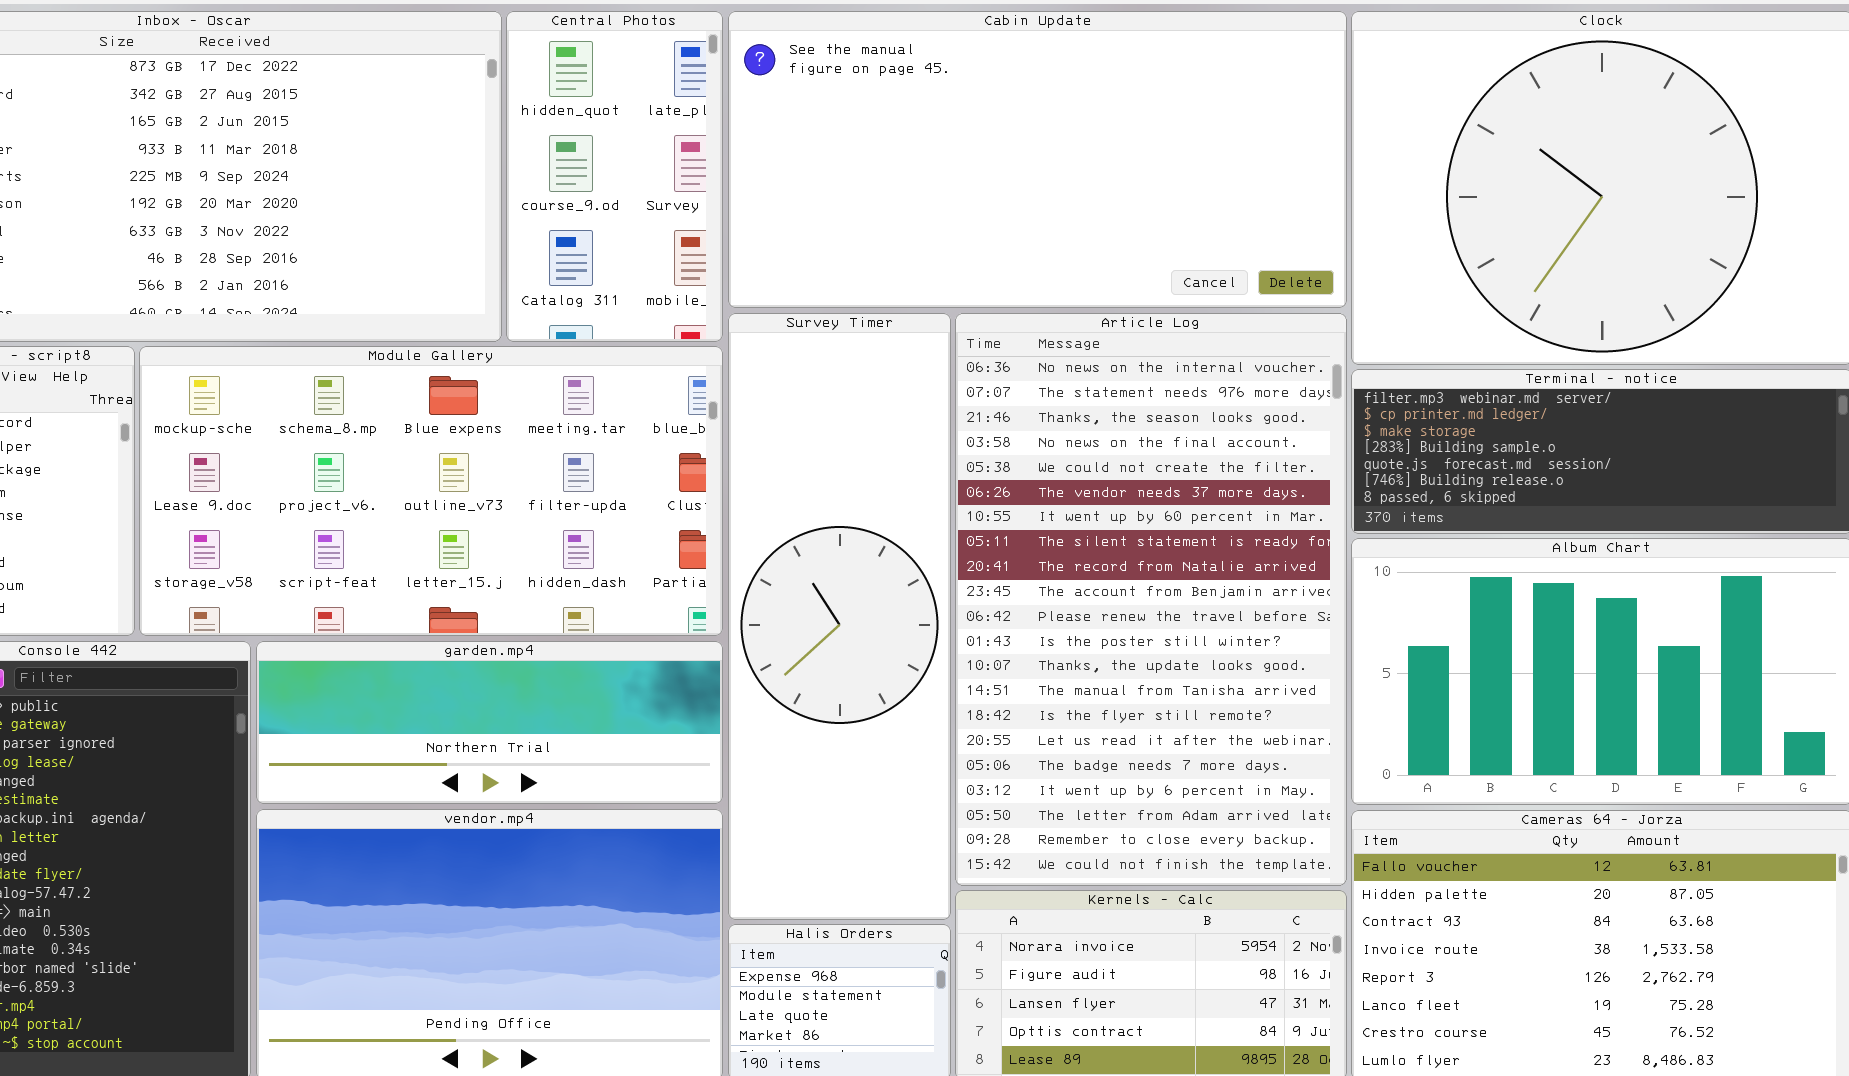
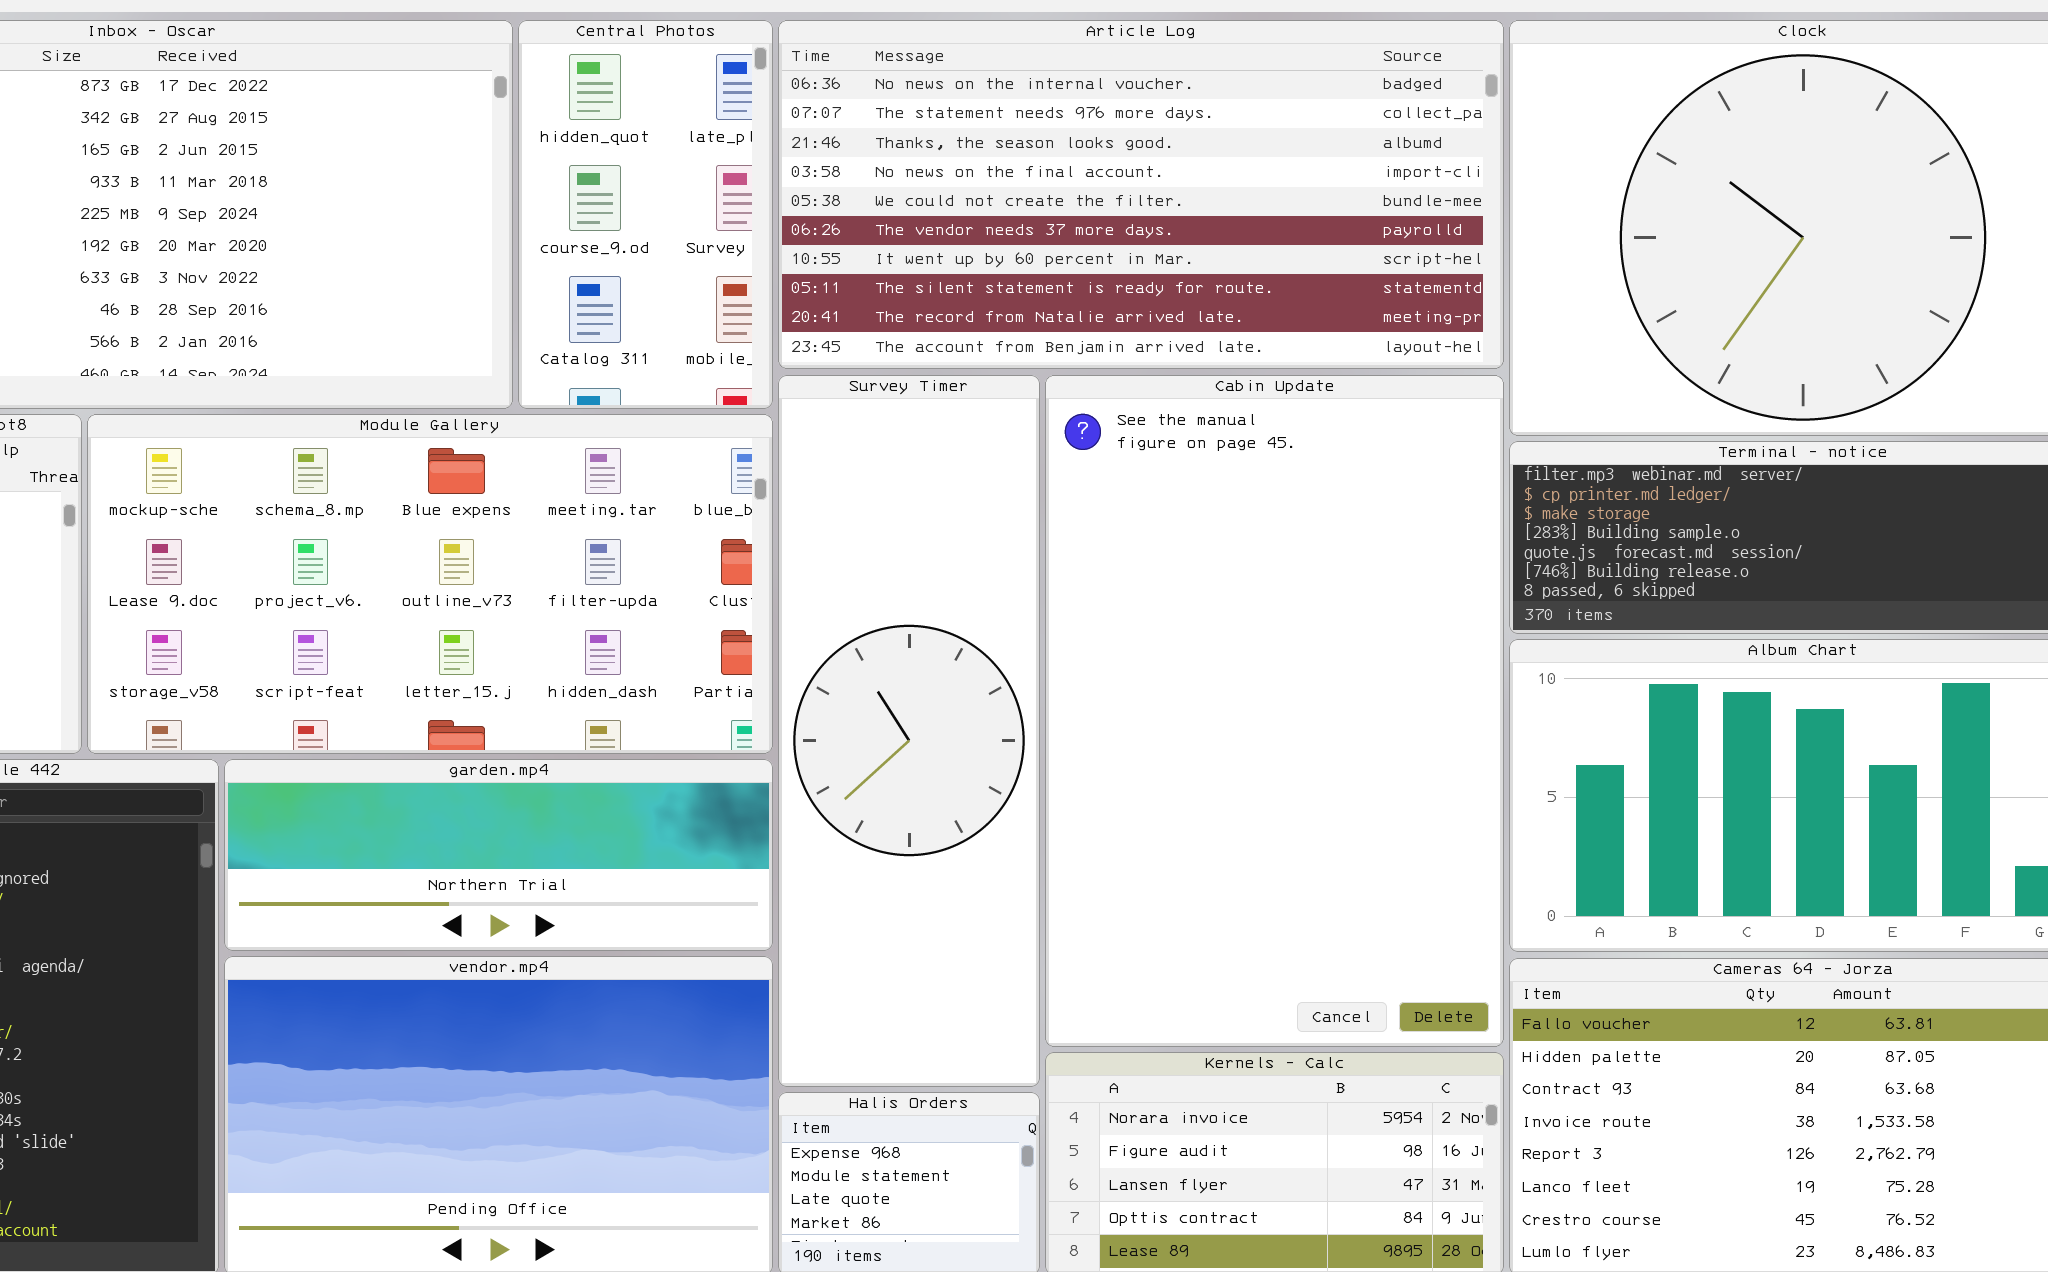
Cabin Update: [728,11,1347,308] -> [1045,375,1504,1047], moved, resized
Article Log: [955,313,1347,886] -> [778,20,1504,369], moved, resized

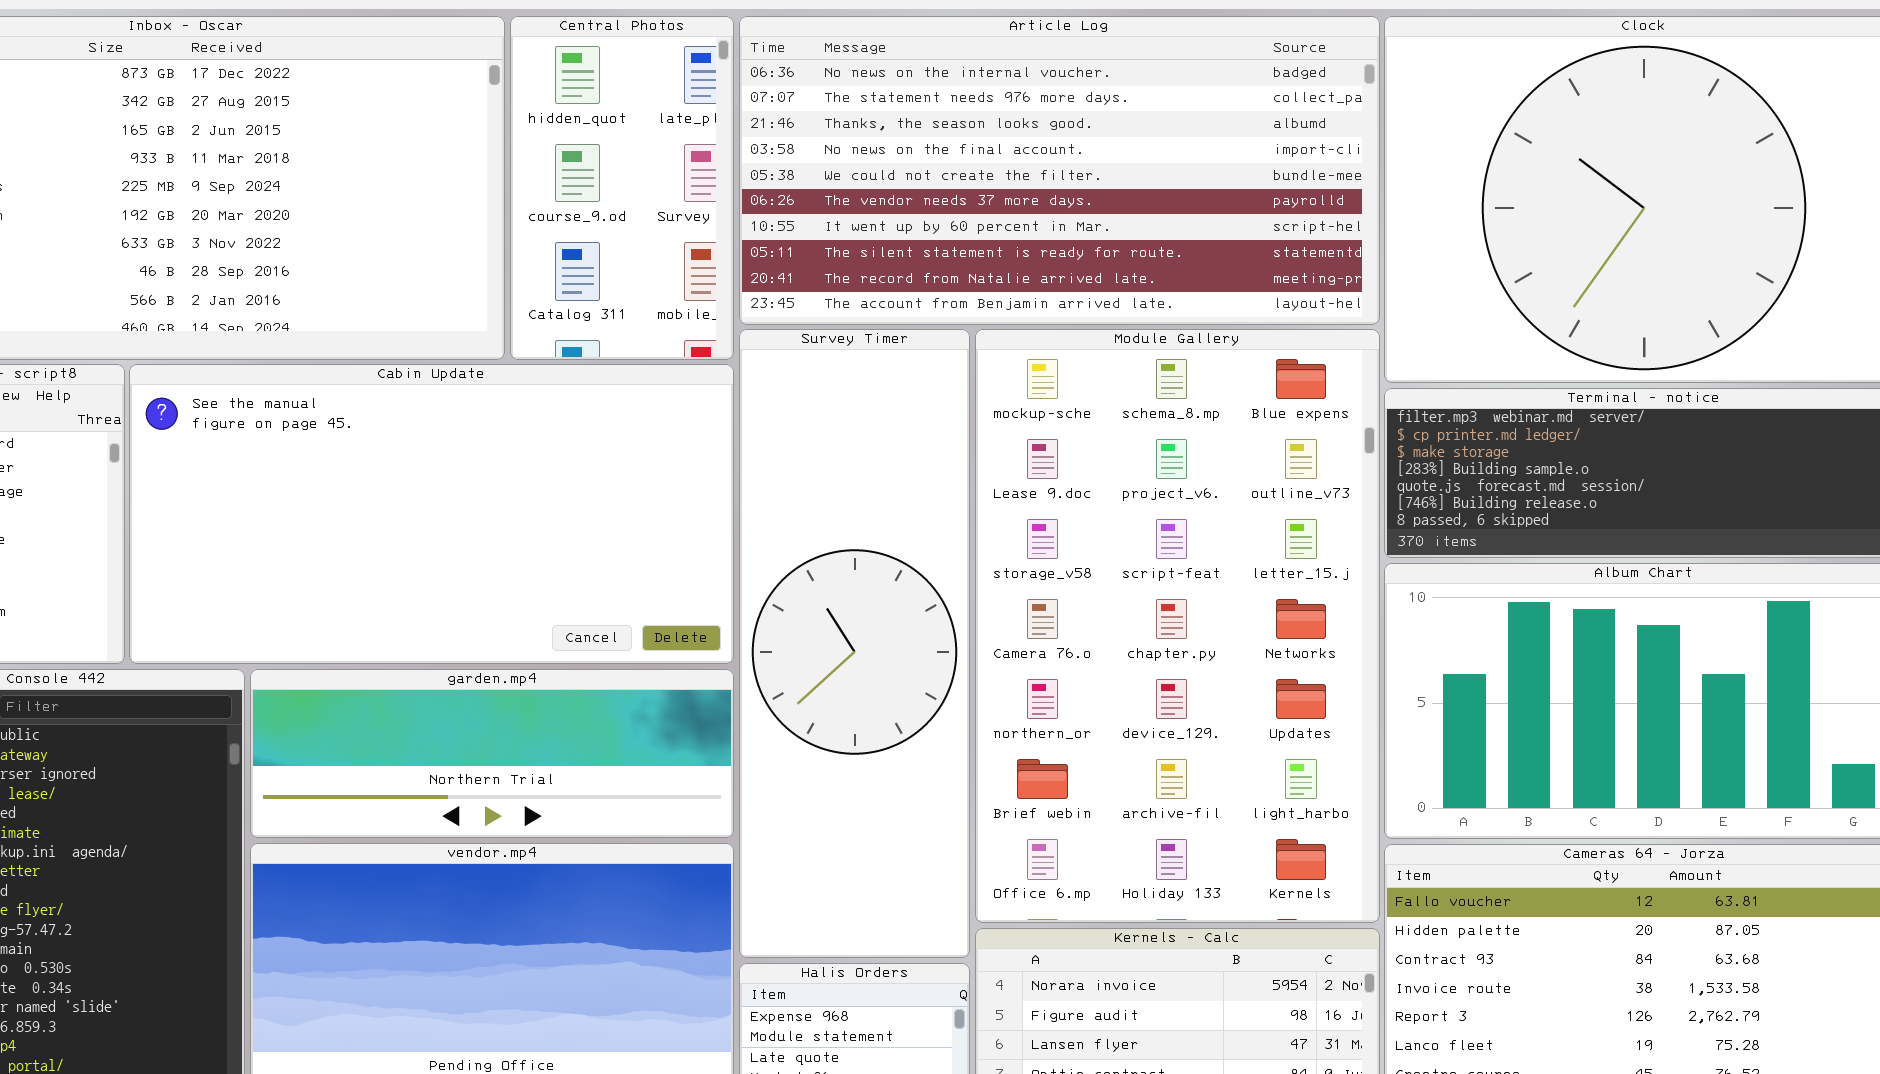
Cabin Update: [1045,375,1504,1047] -> [129,364,734,664], moved, resized
Module Gallery: [87,414,773,754] -> [975,329,1380,923], moved, resized

